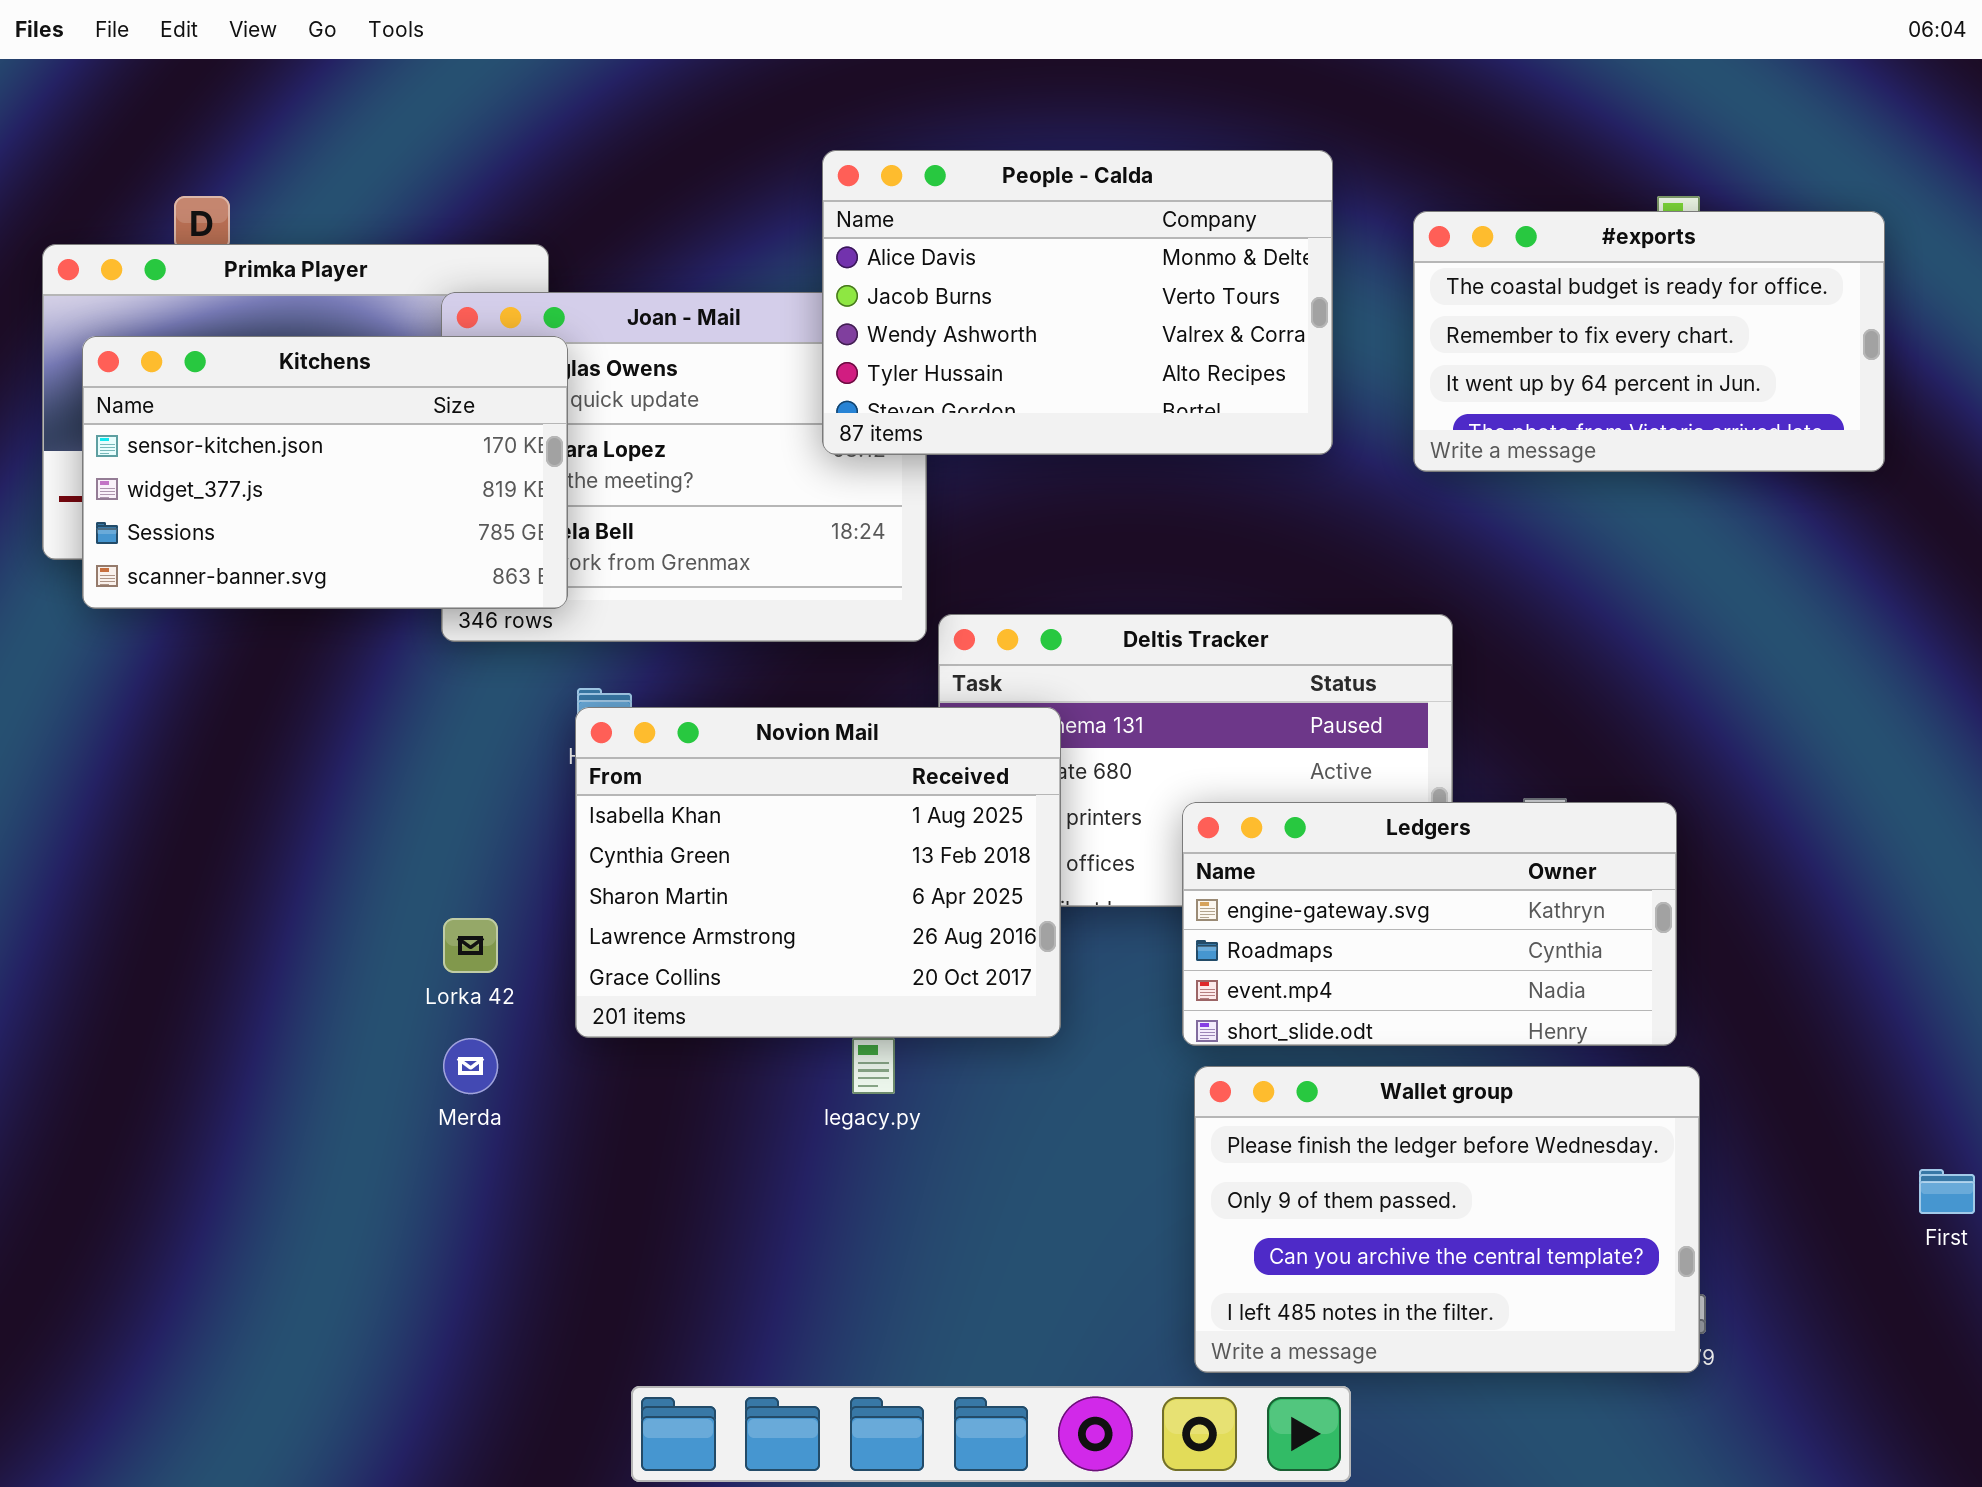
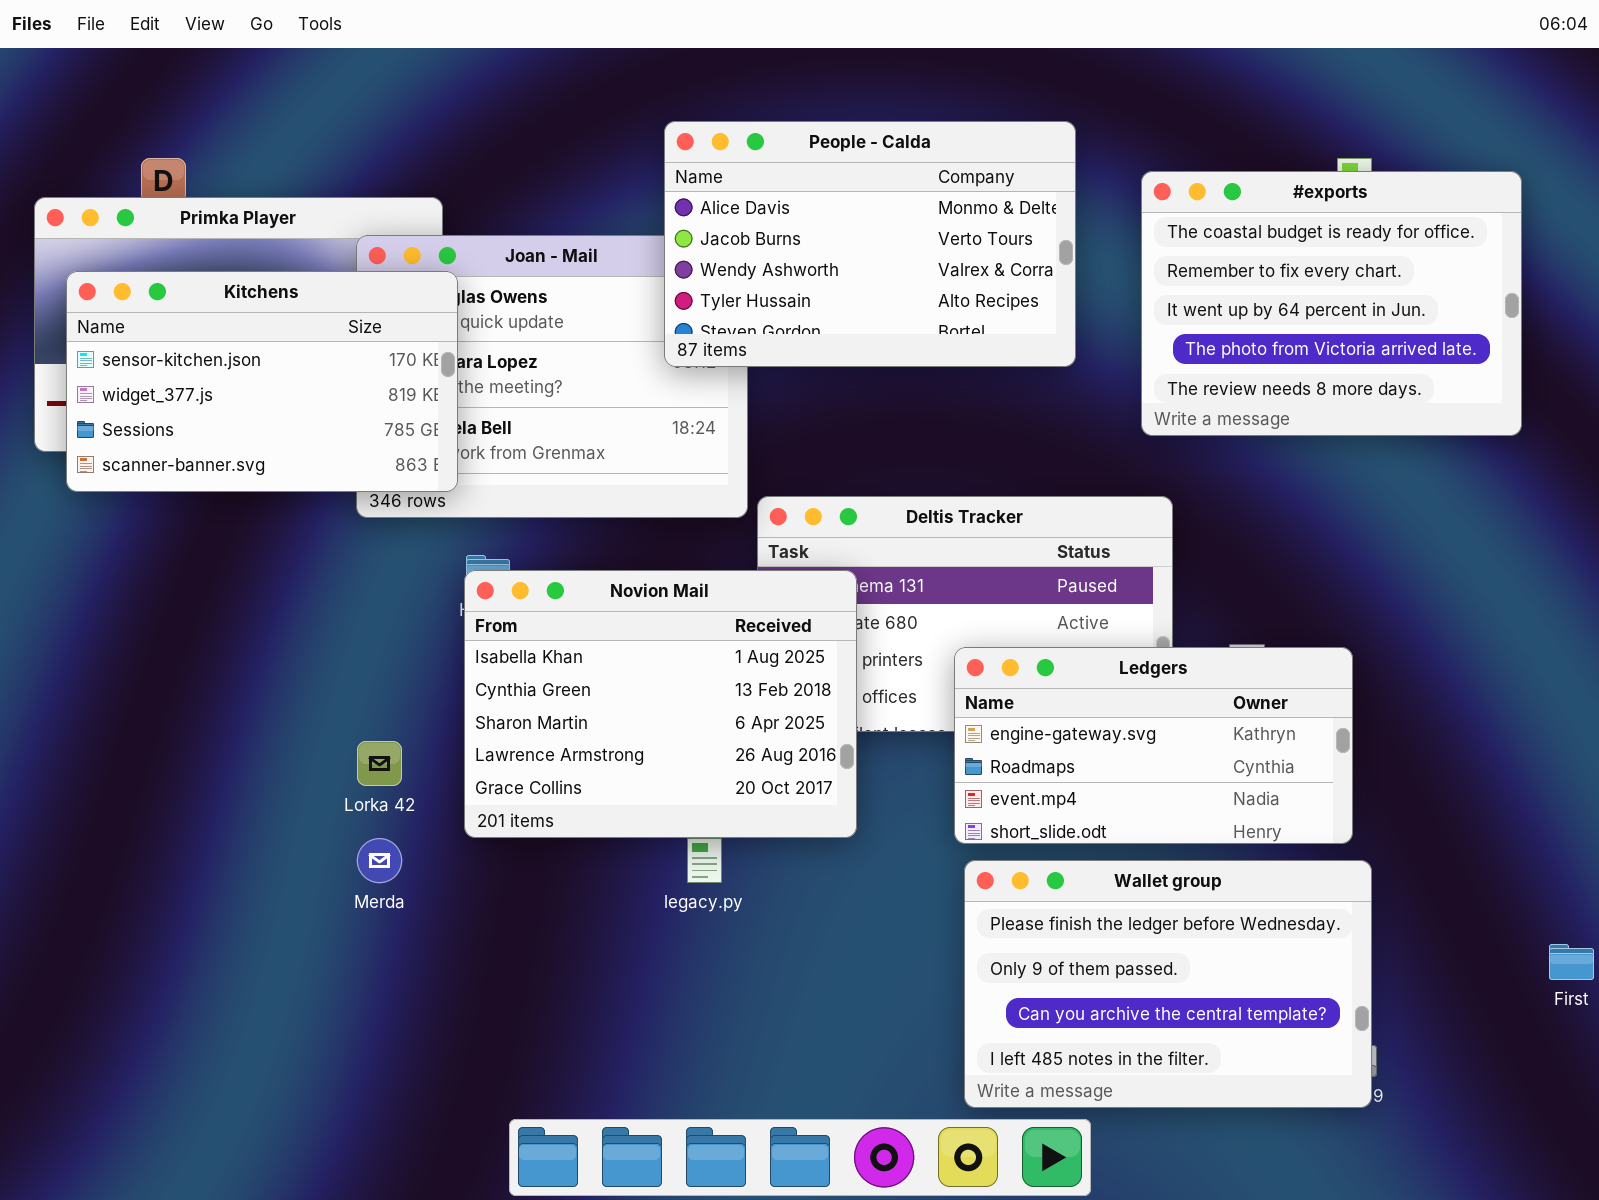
#exports: [1413,211,1885,472] -> [1141,171,1522,436], resized

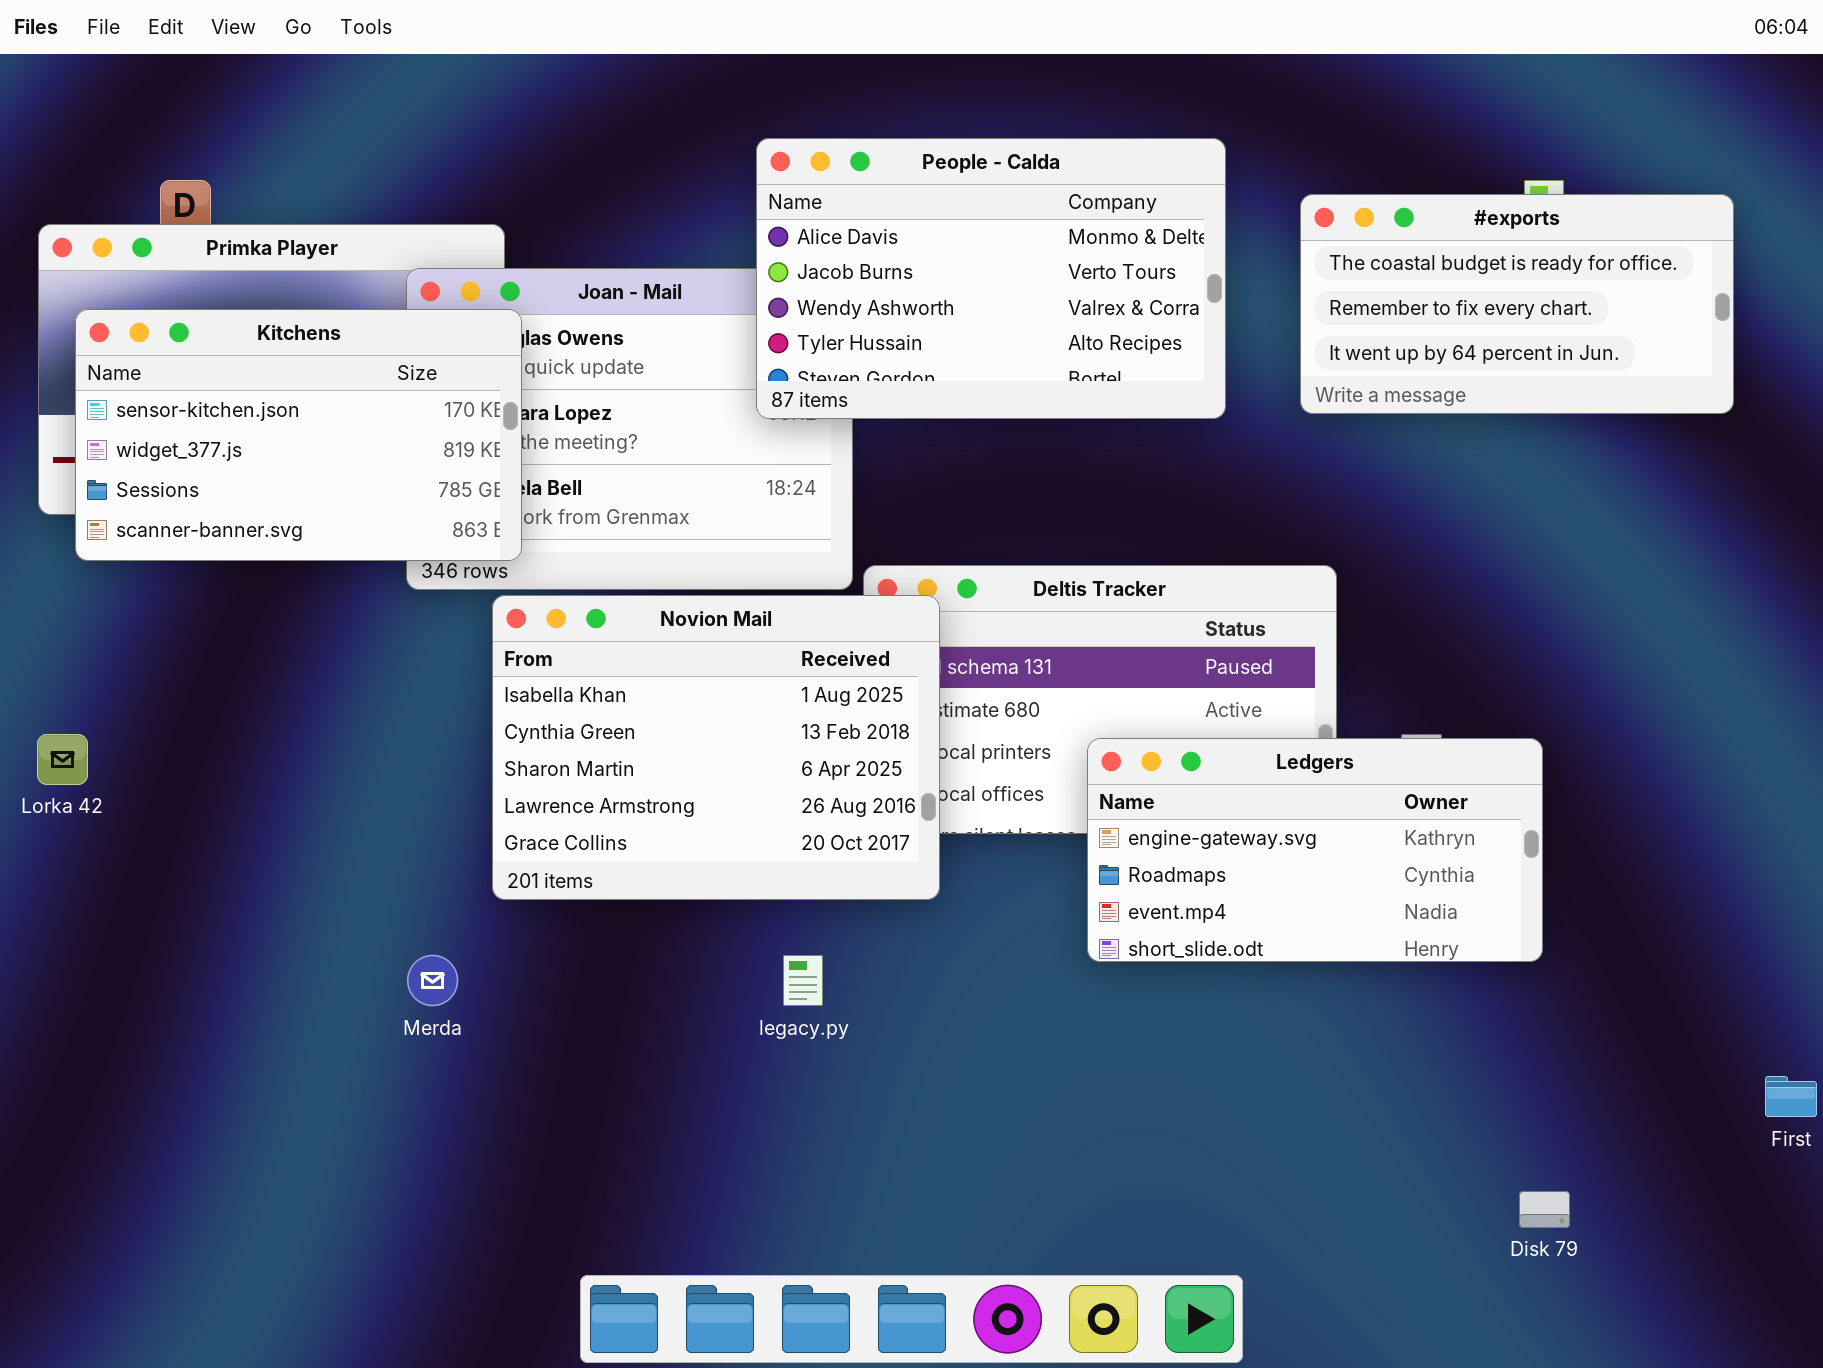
#exports: [1141,171,1522,436] -> [1300,194,1734,414], resized
Novion Mail: [464,570,857,838] -> [492,595,940,900], moved
Lorka 42: [357,741,402,786] -> [37,734,88,785], moved
Wallet group: [964,860,1372,1108] -> none, closed

